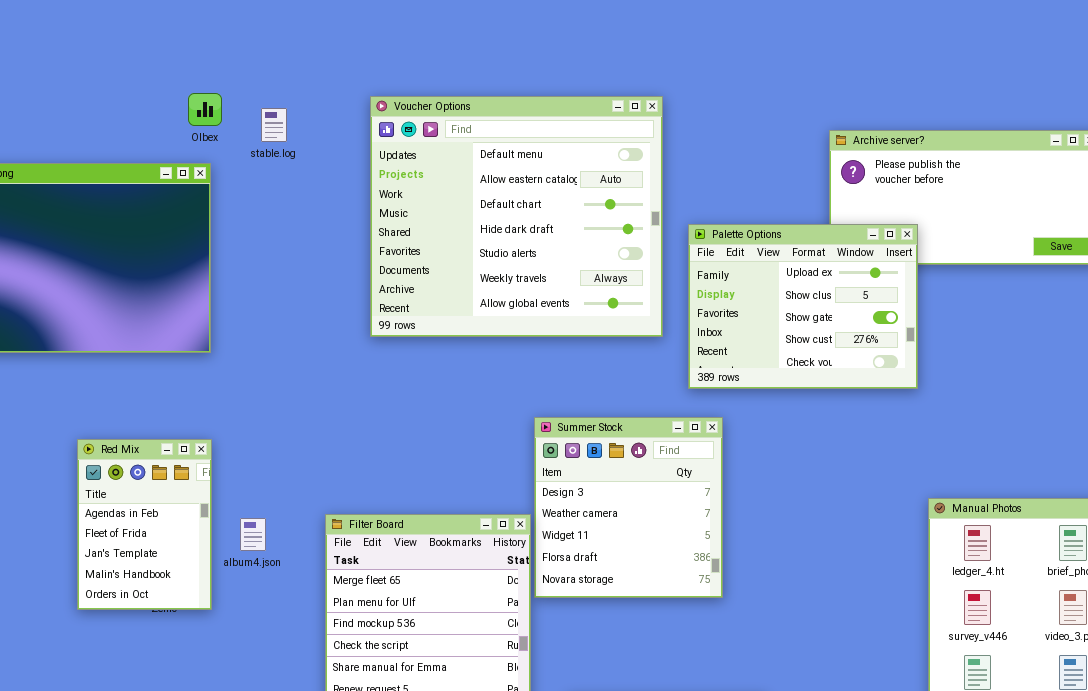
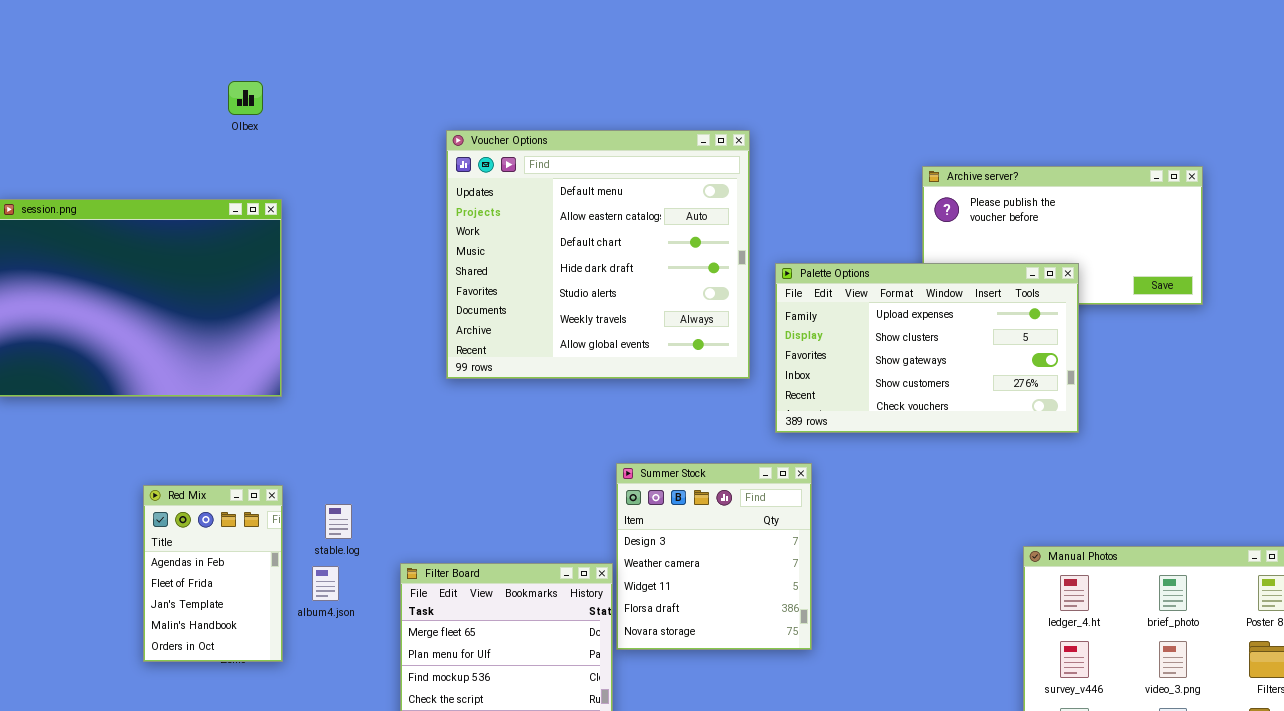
Olbex: [188,93,222,126] -> [228,81,263,115], moved
stable.log: [261,108,287,142] -> [325,504,352,539], moved
Palette Options: [688,224,918,389] -> [775,263,1079,433], resized

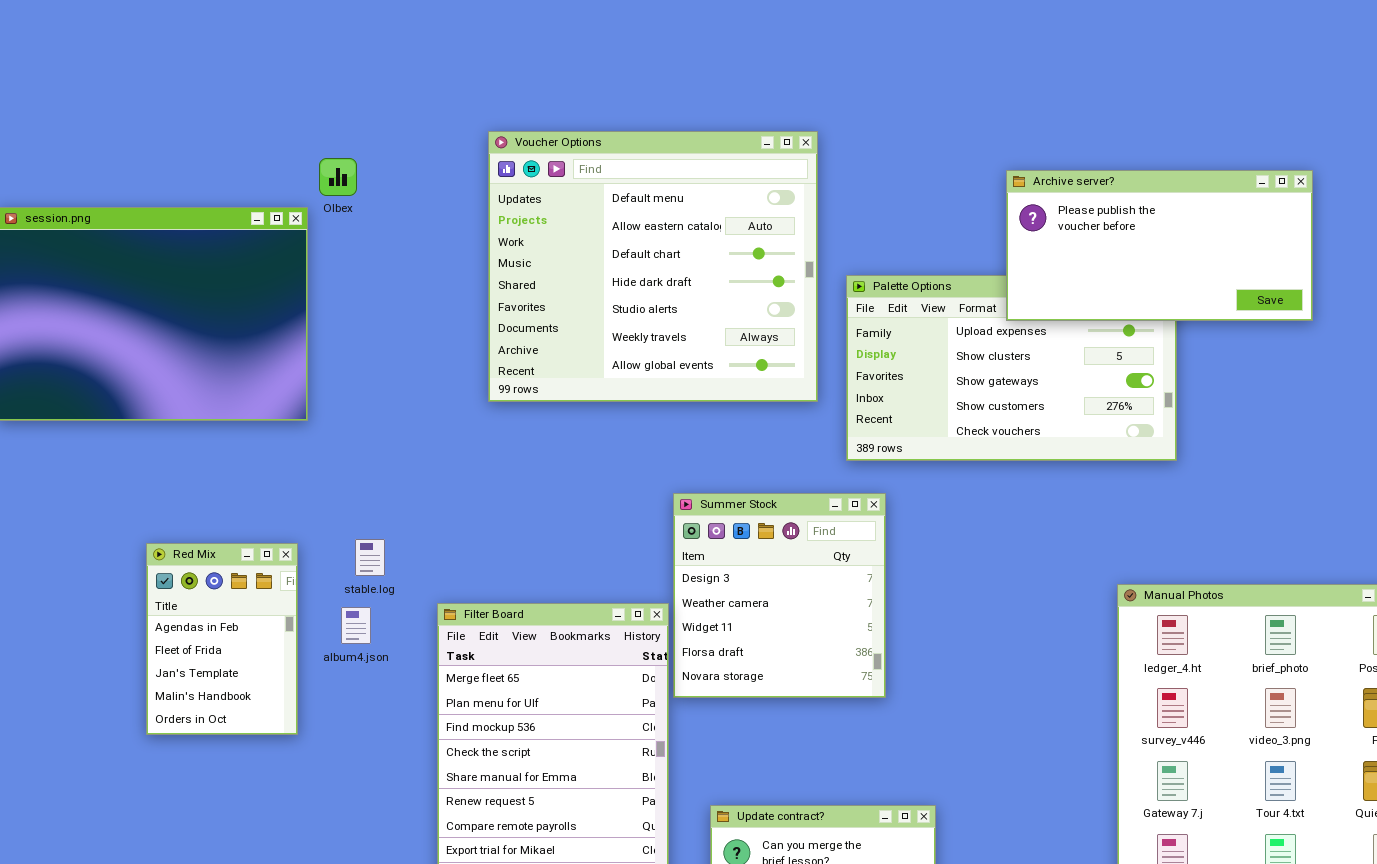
Olbex: [228,81,263,115] -> [319,158,357,196], moved
Archive server?: [922,166,1203,305] -> [1006,170,1313,321], raised
Red Mix: [143,485,283,662] -> [146,543,298,735], moved

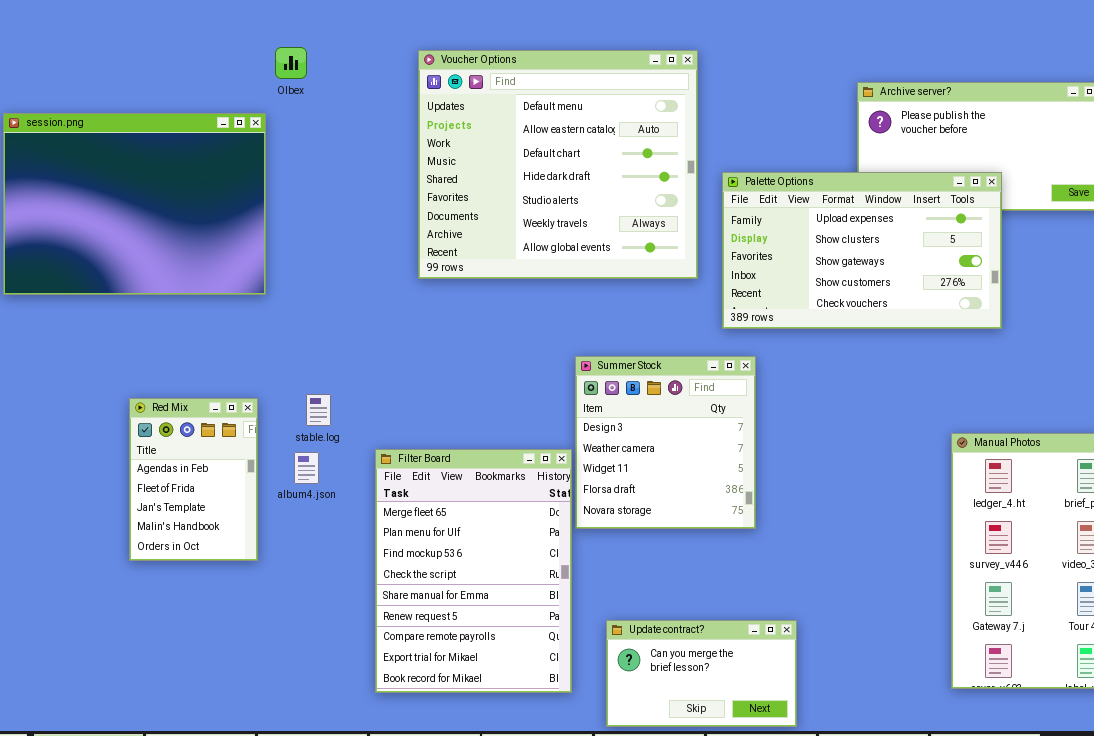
Olbex: [319,158,357,196] -> [275,47,307,79], moved
Palette Options: [846,275,1177,461] -> [722,172,1002,329], raised

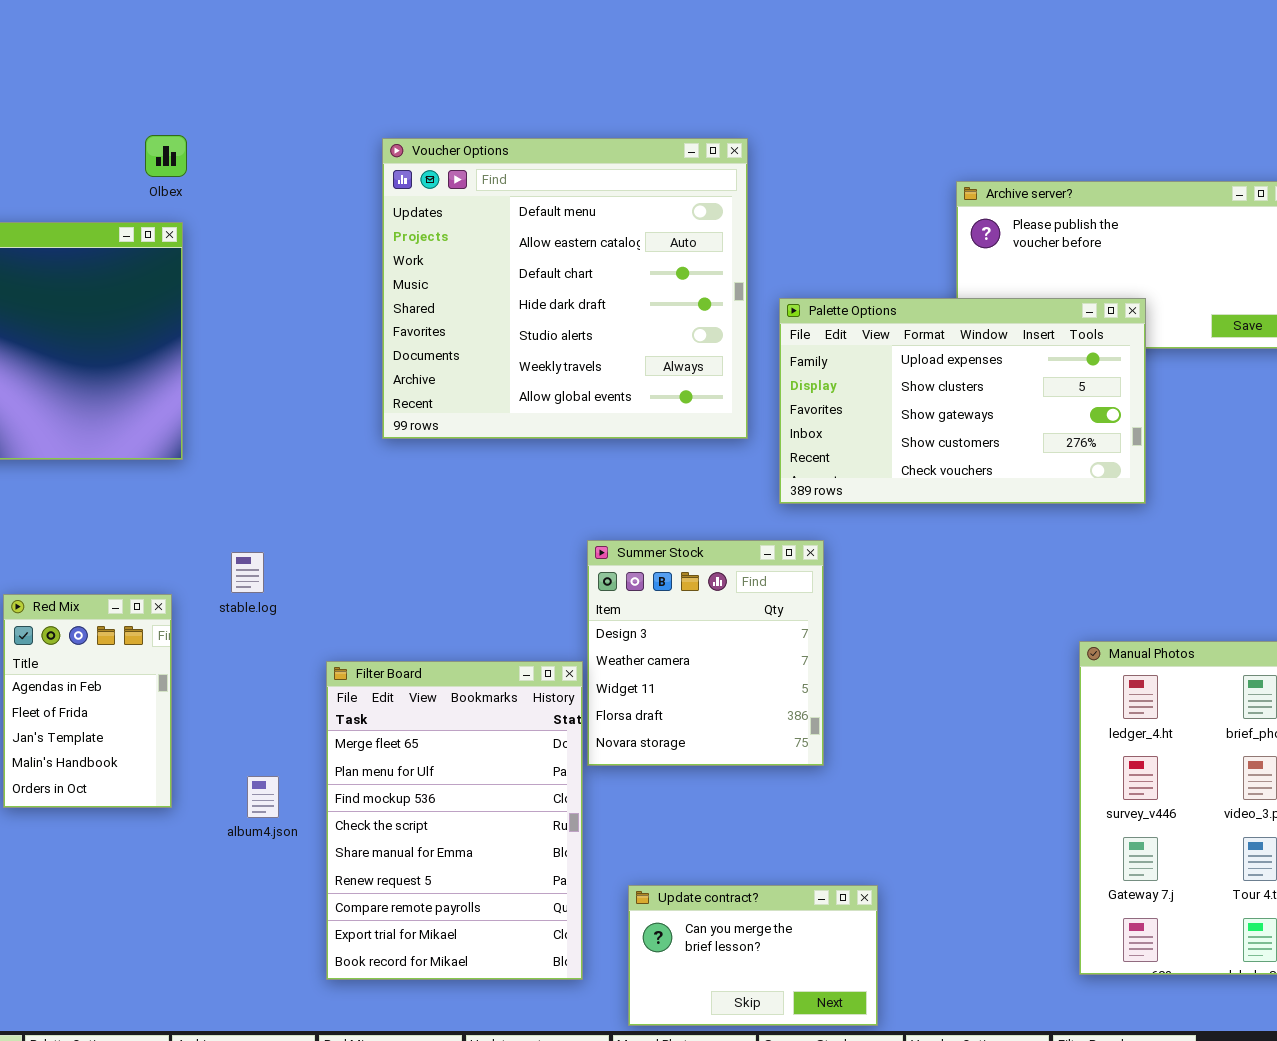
Olbex: [275,47,307,79] -> [145,135,187,177], moved
stable.log: [306,394,331,426] -> [231,552,264,593], moved
album4.json: [294,452,319,484] -> [247,776,279,818], moved

